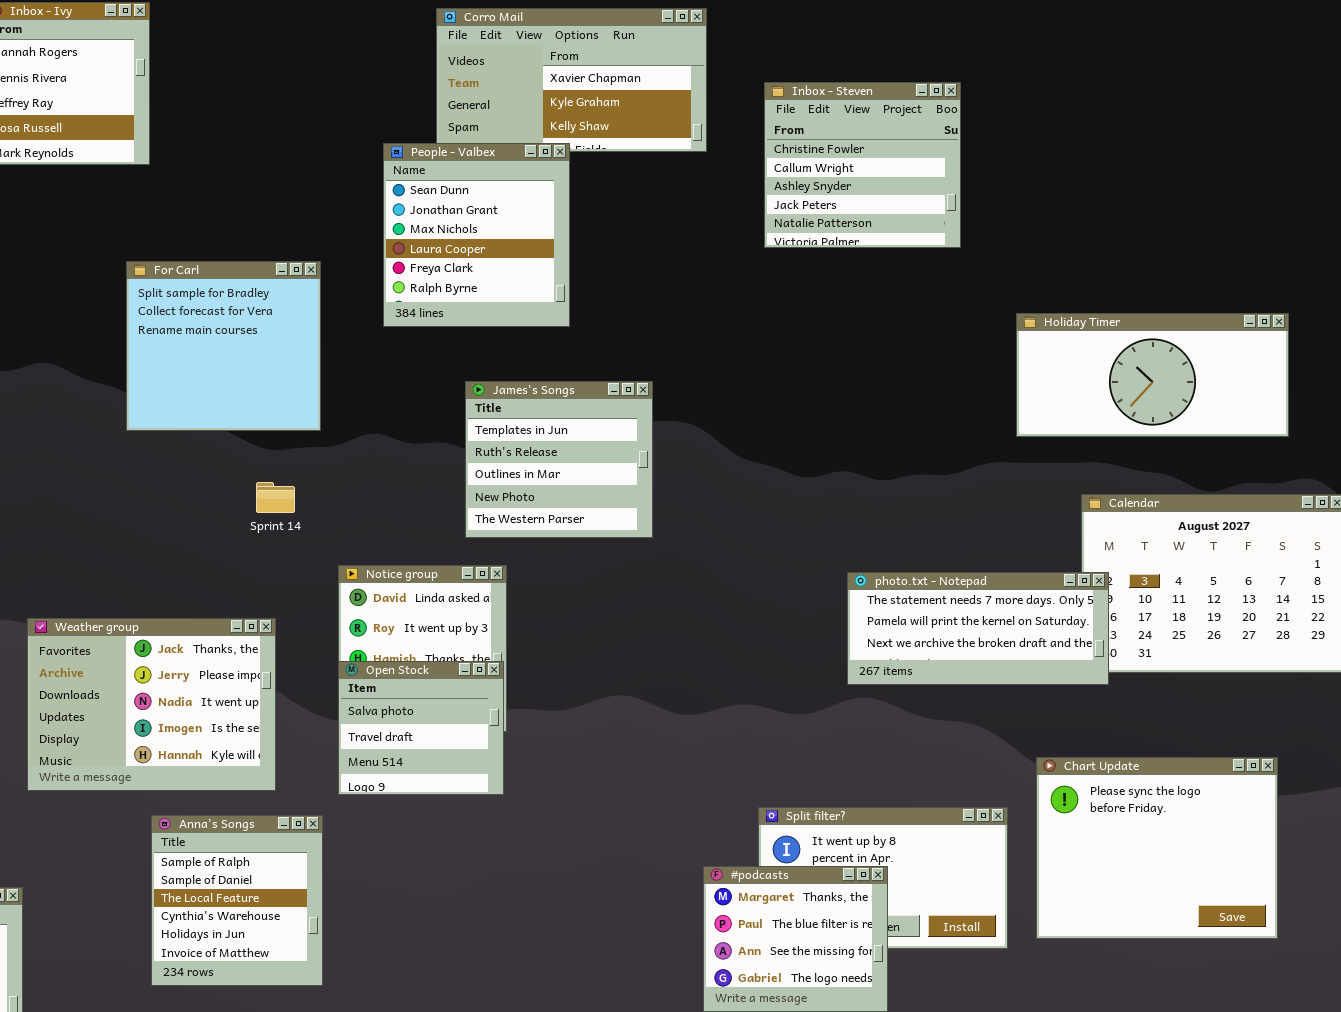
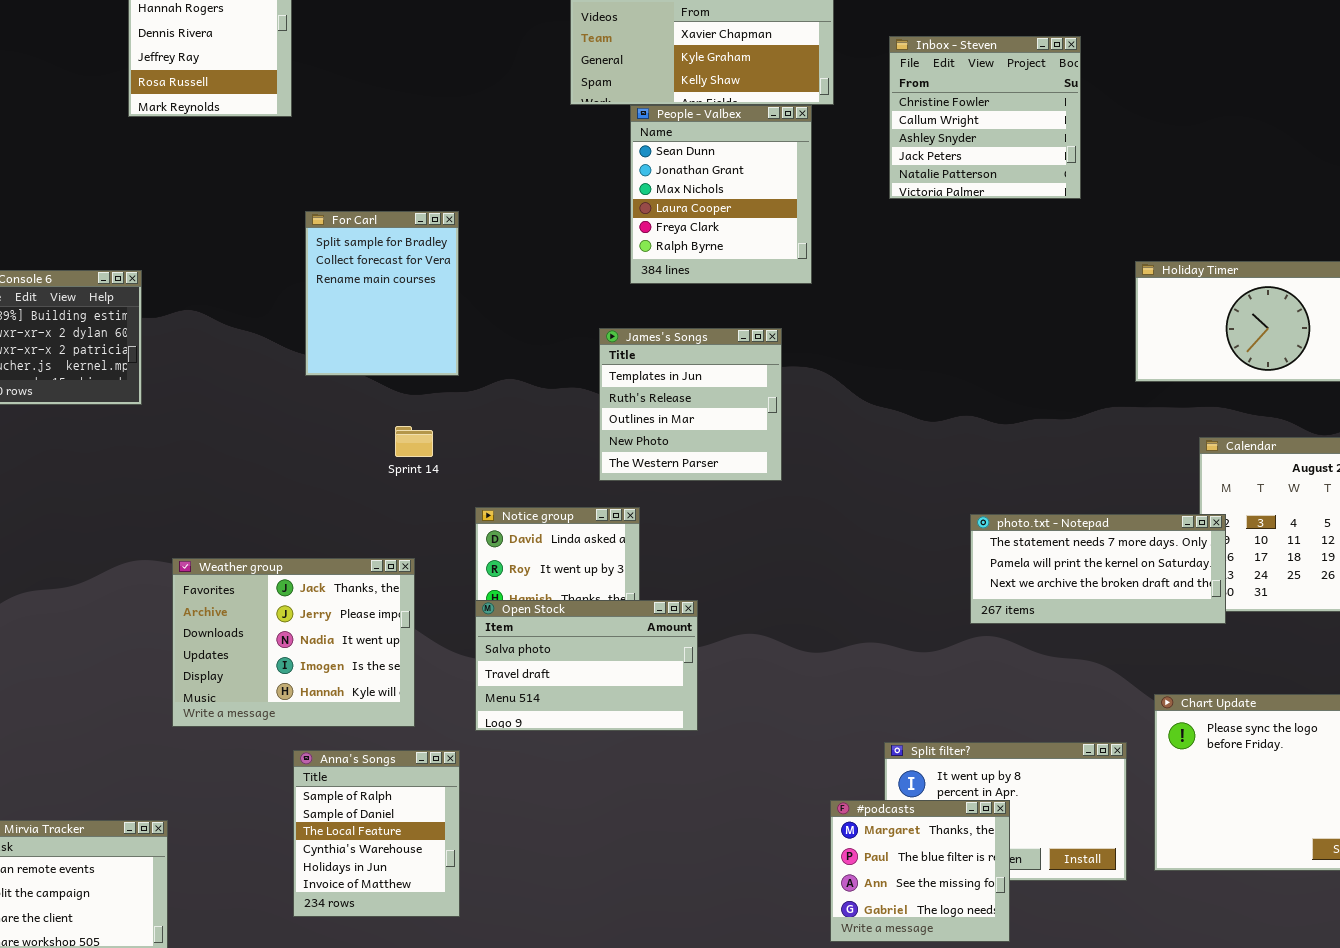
People - Valbex: [383,143,570,327] -> [630,105,812,284], moved
For Carl: [126,261,321,431] -> [305,211,459,376], resized
Open Stock: [338,661,504,795] -> [475,600,698,731], resized

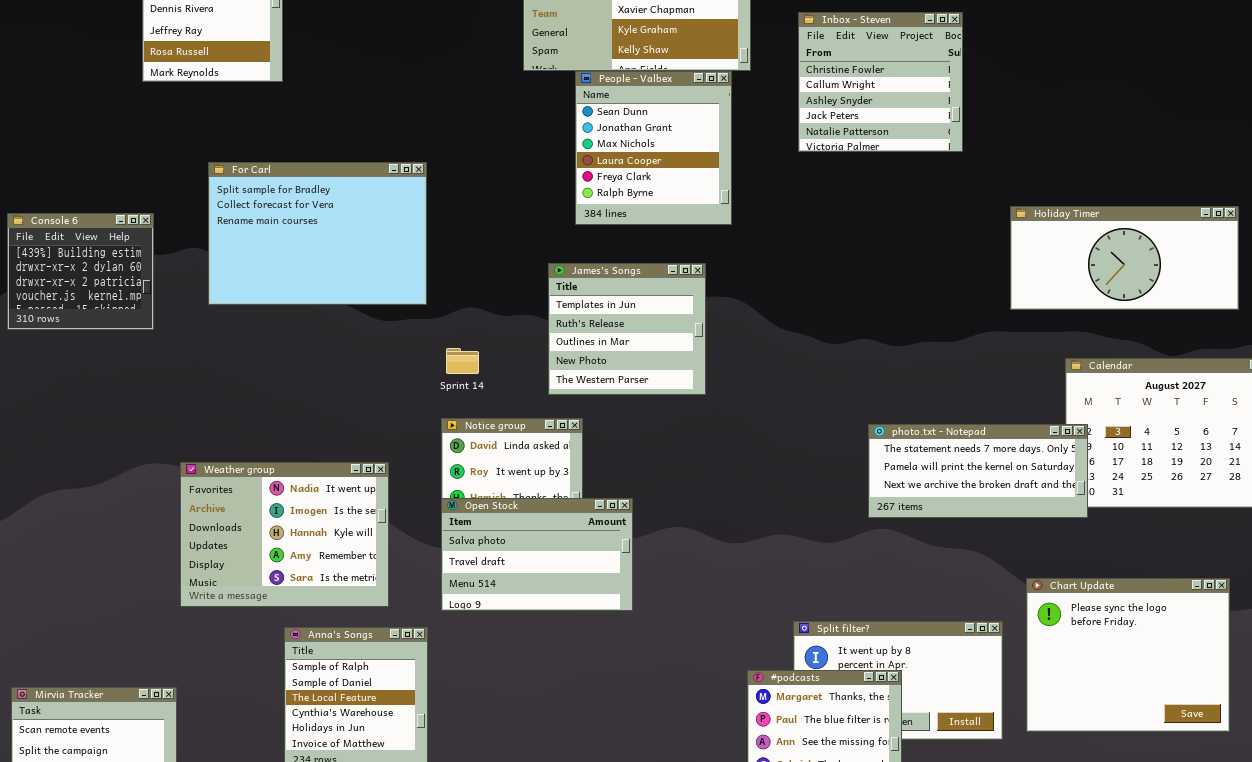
For Carl: [305,211,459,376] -> [208,162,427,305], resized
Sprint 14: [395,426,433,457] -> [446,348,479,374], moved
Weather group: [172,558,415,727] -> [180,462,389,607], scrolled down 2 rows

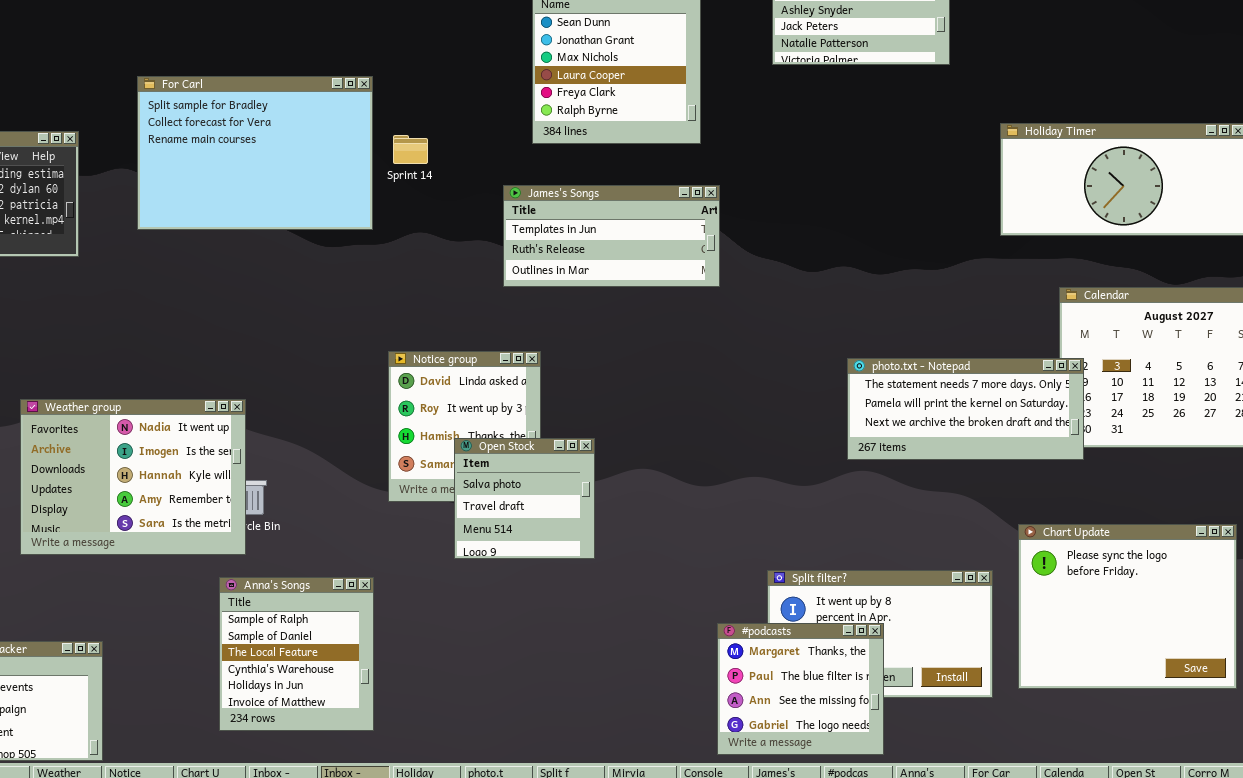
James's Songs: [548,263,706,395] -> [503,185,720,287], resized
Sprint 14: [446,348,479,374] -> [393,135,428,164], moved
Weather group: [180,462,389,607] -> [20,399,246,555], moved
Open Stock: [441,498,633,611] -> [454,438,595,559], resized

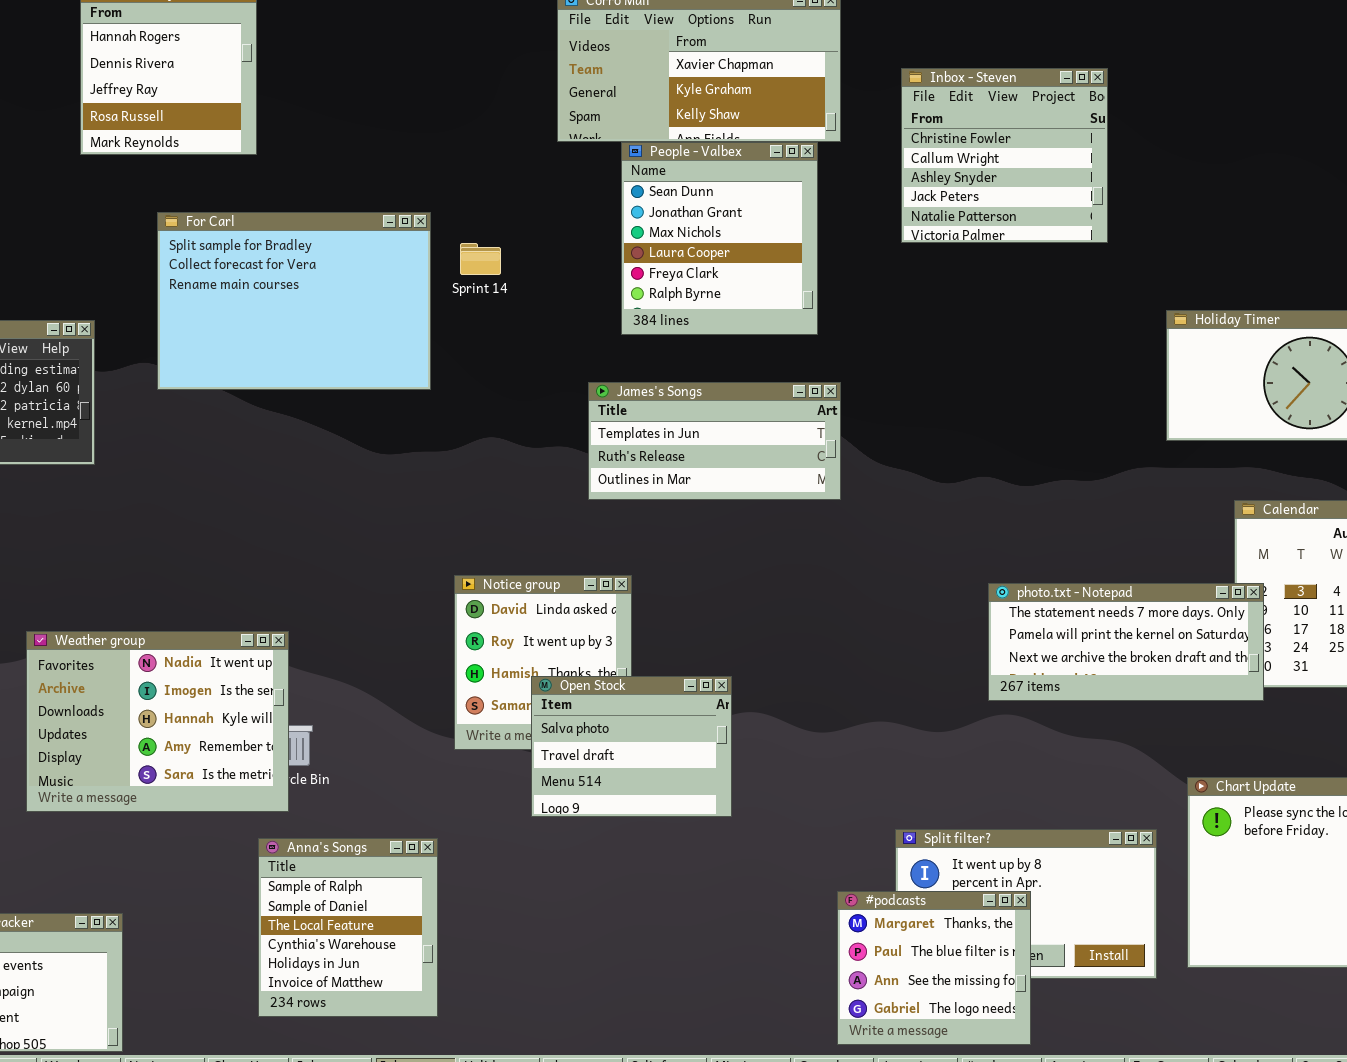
For Carl: [137,76,373,230] -> [157,212,431,390], moved
Sprint 14: [393,135,428,164] -> [460,243,501,275], moved
Open Stock: [454,438,595,559] -> [531,676,732,817], resized

